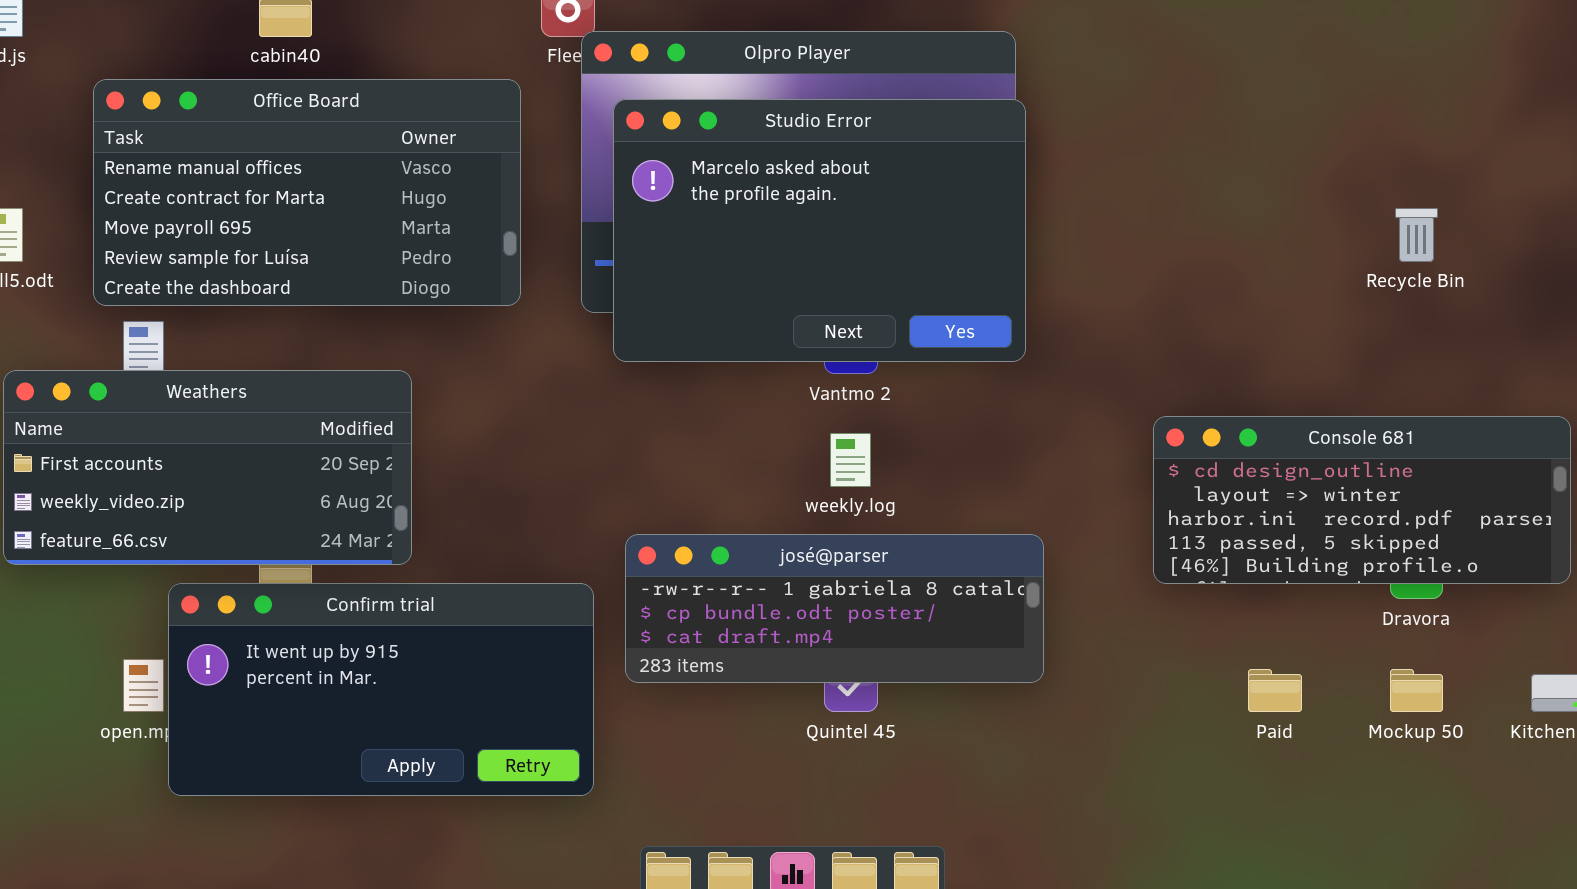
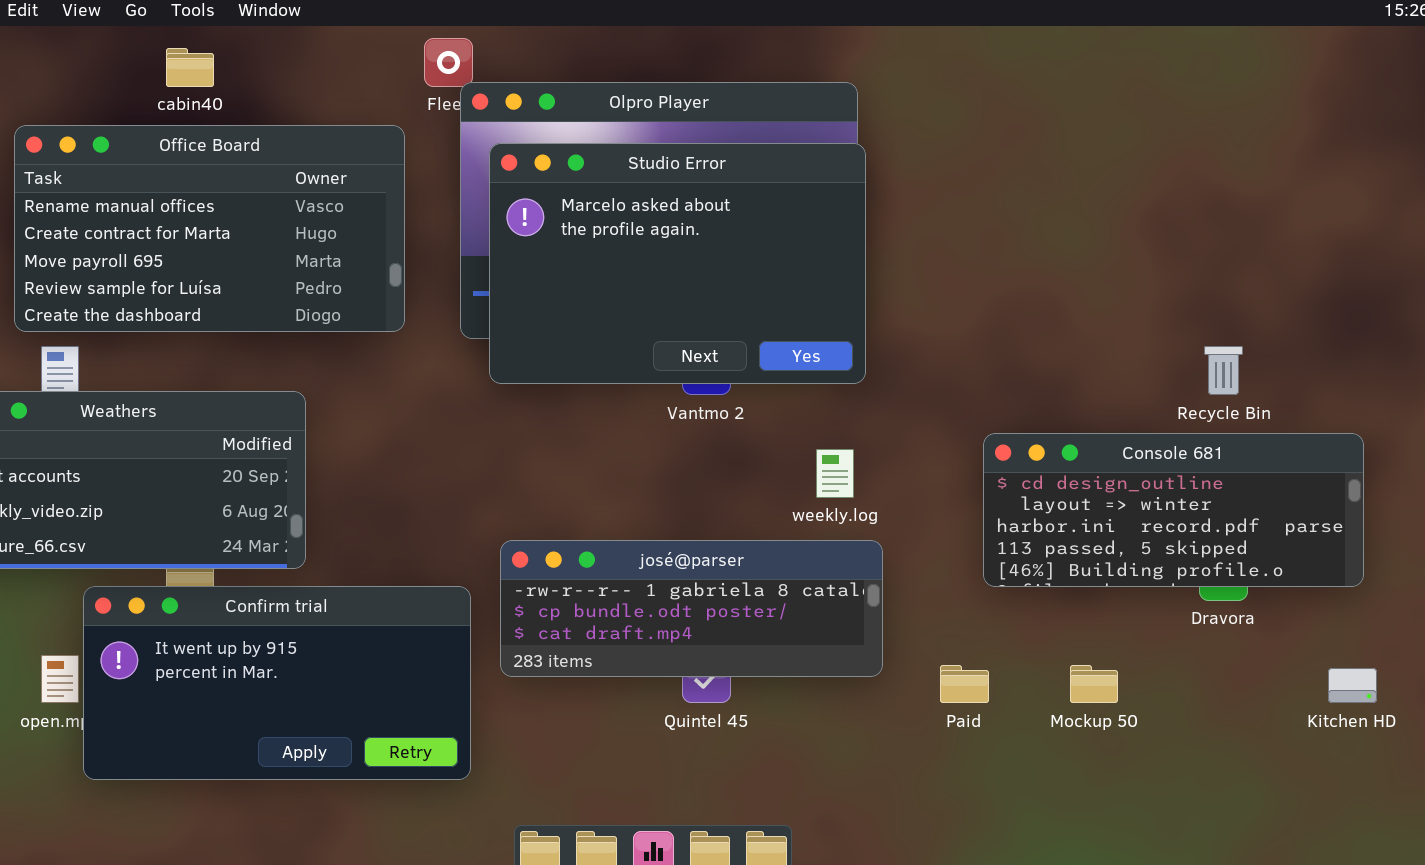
Recycle Bin: [1395,208,1438,262] -> [1204,346,1243,395], moved
weekly.log: [830,433,871,487] -> [816,449,854,498], moved
Paid: [1248,669,1302,712] -> [940,665,989,703], moved
Mockup 50: [1390,669,1443,712] -> [1070,665,1118,703], moved

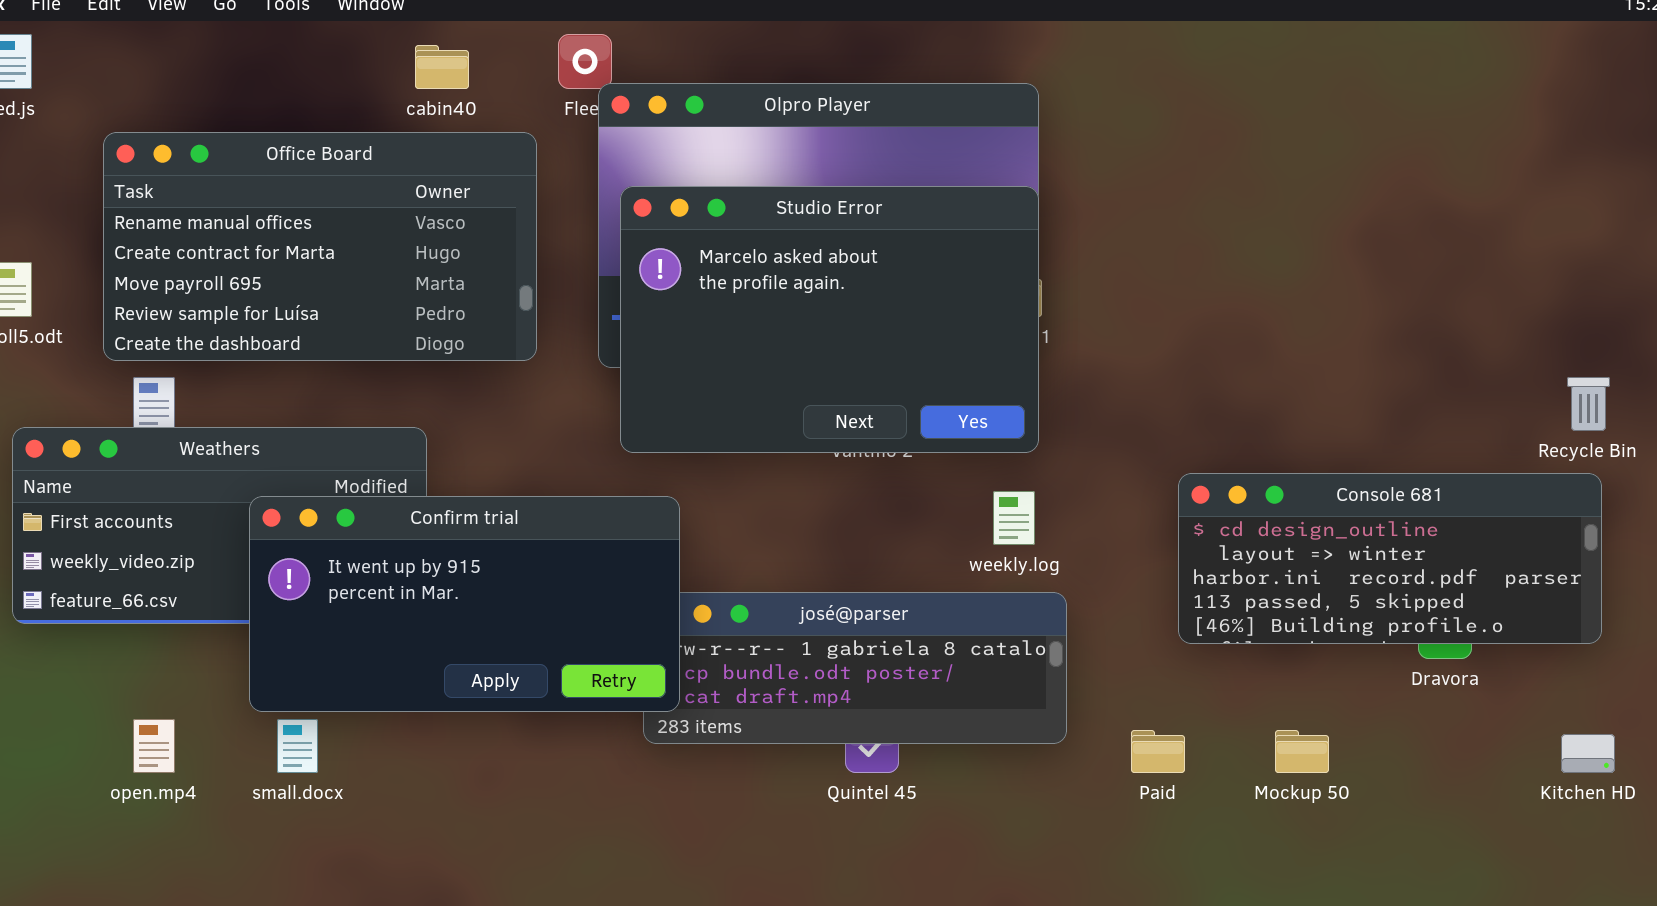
cabin40: [166,48,214,87] -> [415,45,469,89], moved
Studio Error: [489,143,866,384] -> [620,186,1039,453], moved
Recycle Bin: [1204,346,1243,395] -> [1567,377,1610,431], moved
Confirm trial: [83,586,471,780] -> [249,496,680,712], moved

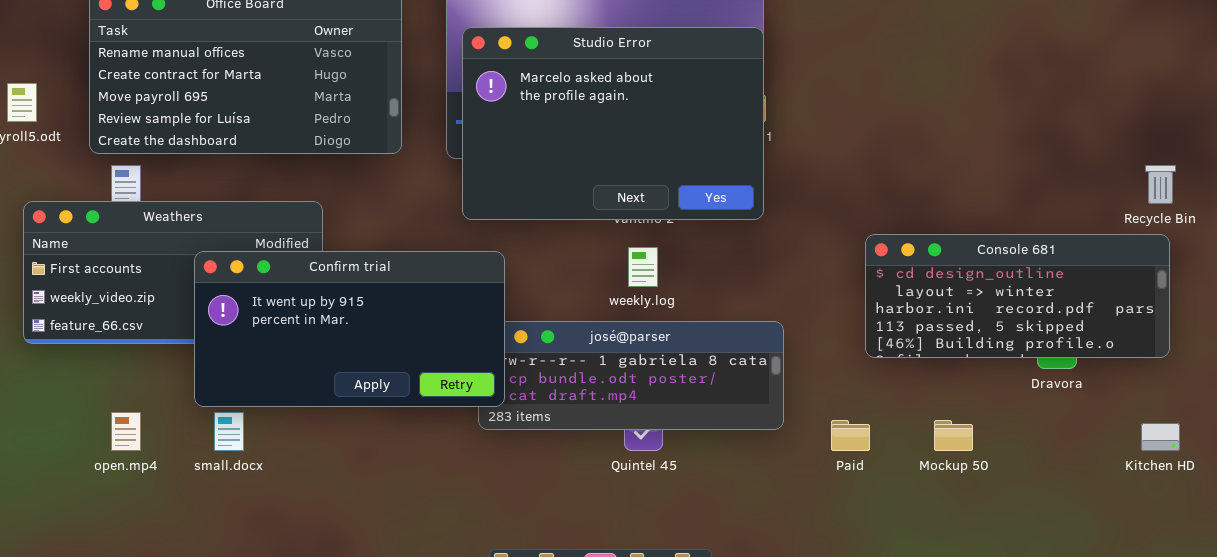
weekly.log: [993,491,1035,545] -> [628,247,658,287], moved

